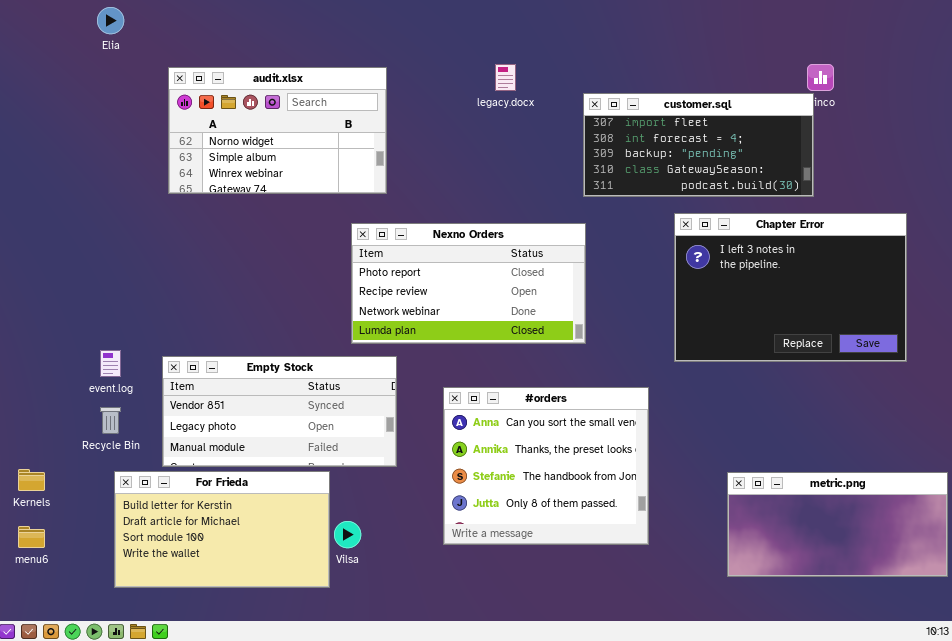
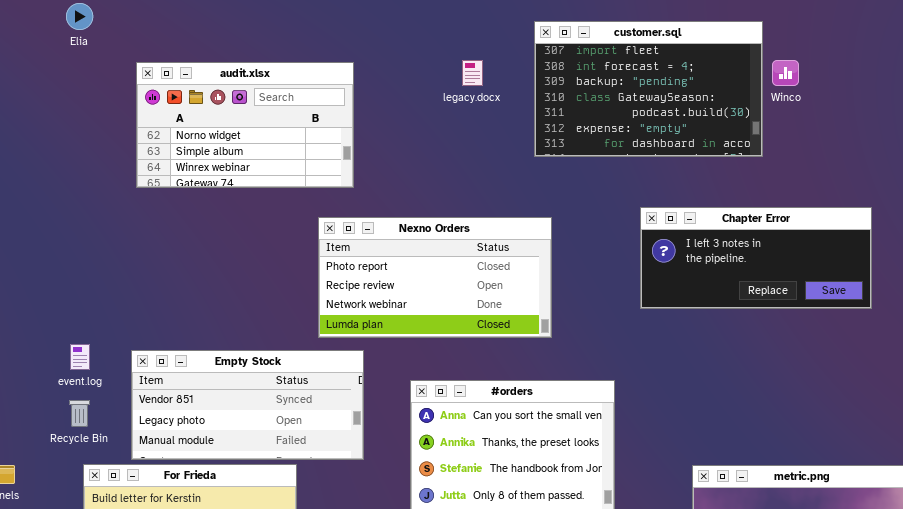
customer.sql: [583,93,814,197] -> [534,21,763,157], moved, resized
Chapter Error: [674,213,907,362] -> [640,207,872,309], resized

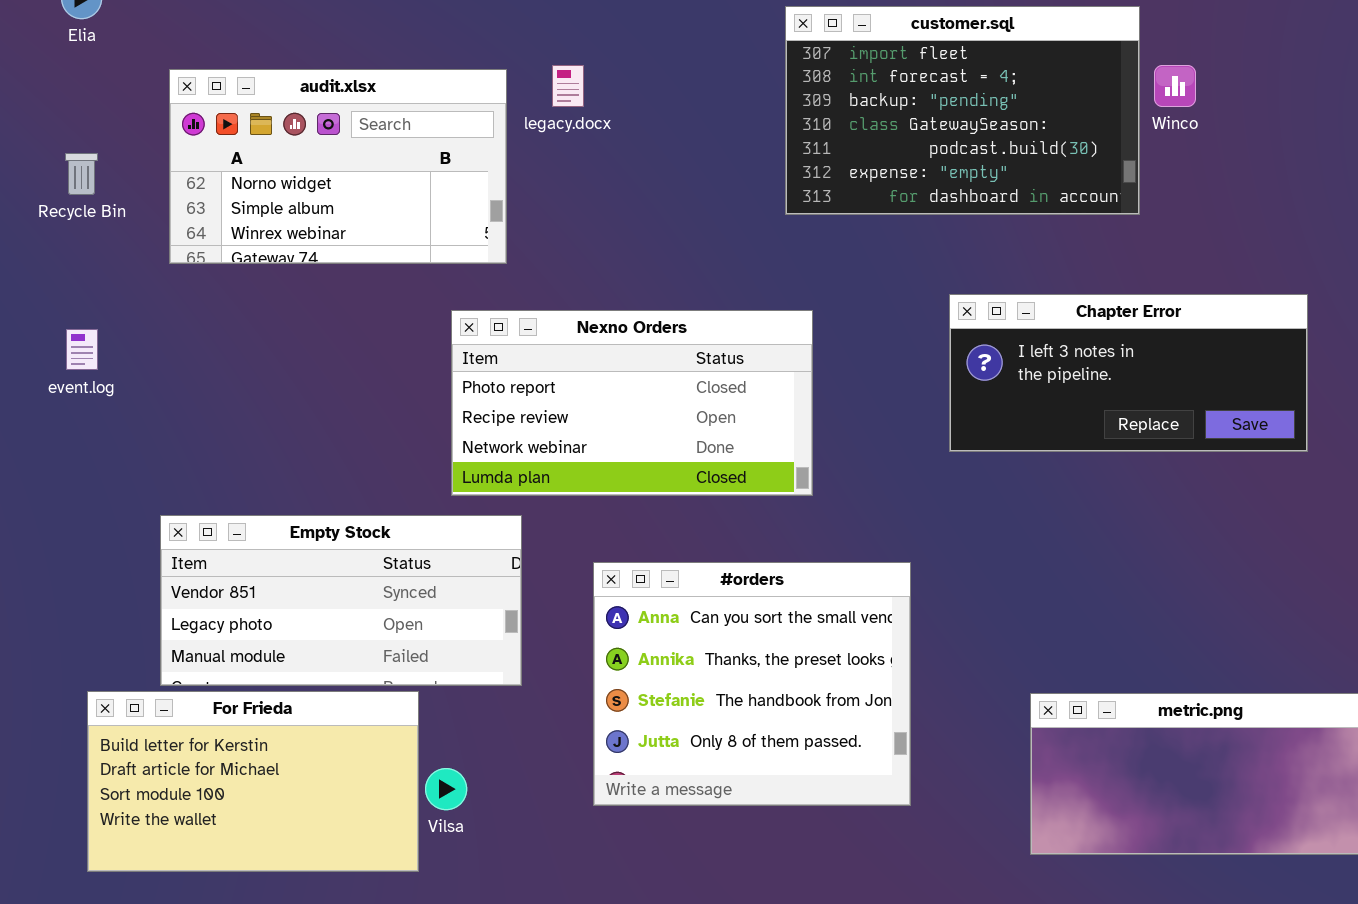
legacy.docx: [462,60,483,86] -> [552,65,584,107], moved
event.log: [70,344,90,370] -> [66,329,98,370], moved
Recycle Bin: [69,400,90,427] -> [65,153,98,195], moved

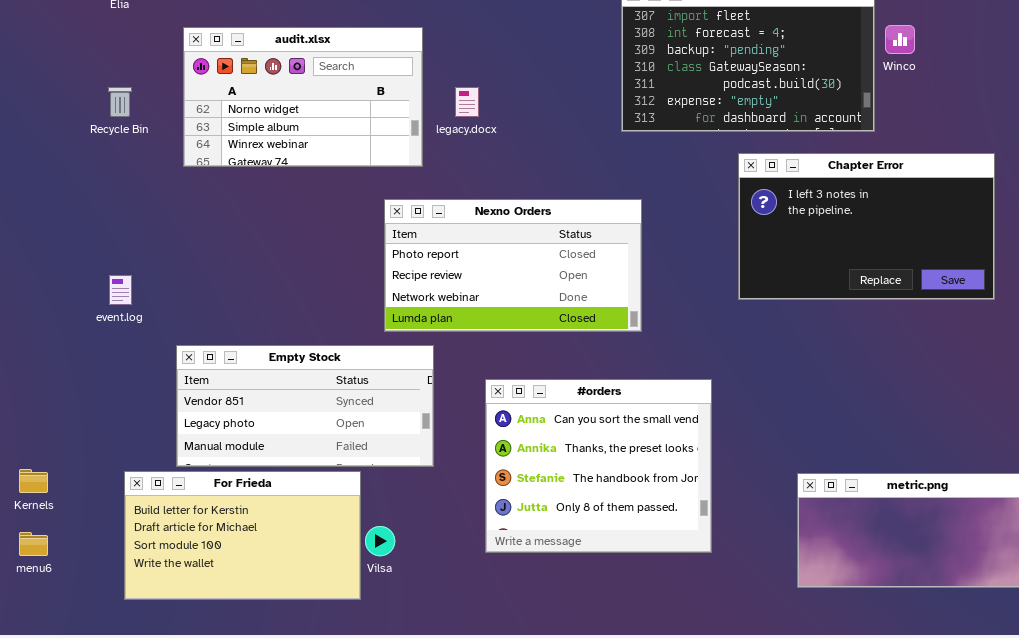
legacy.docx: [552,65,584,107] -> [455,87,479,117], moved
Chapter Error: [949,294,1308,452] -> [738,153,995,300], resized
event.log: [66,329,98,370] -> [109,275,132,305], moved

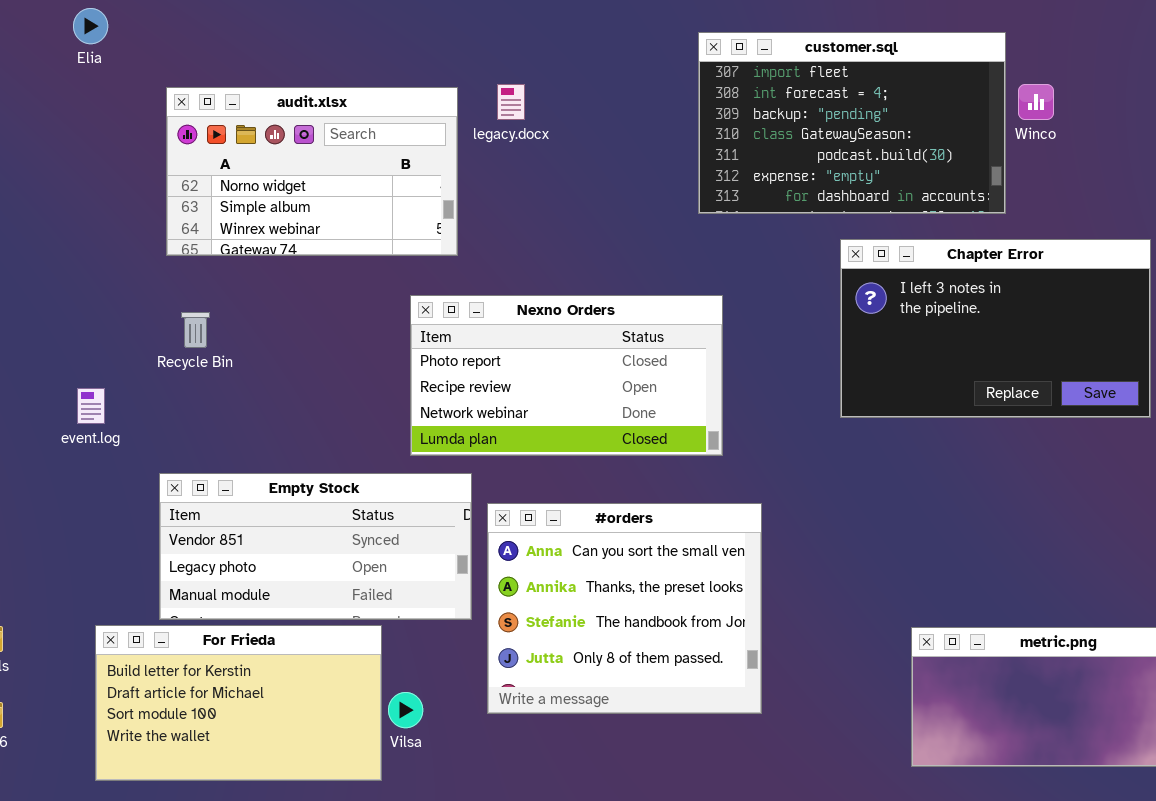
Recycle Bin: [108,87,132,117] -> [181,312,210,348], moved
legacy.docx: [455,87,479,117] -> [497,84,525,120], moved
#orders: [485,379,712,553] -> [487,503,762,714], moved

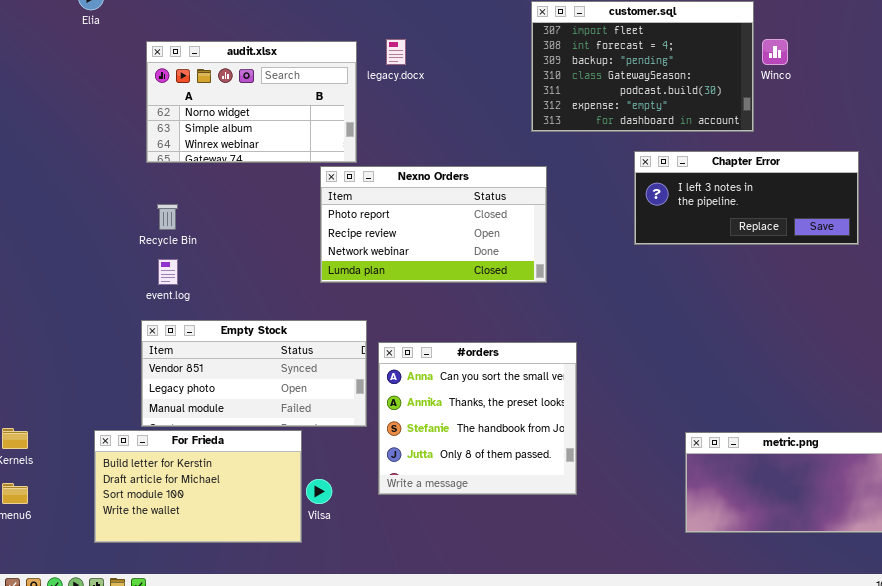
Chapter Error: [840,239,1151,418] -> [634,151,859,245], resized
Nexno Orders: [410,295,723,456] -> [320,166,547,283], moved
event.log: [77,388,105,424] -> [158,259,178,285], moved

